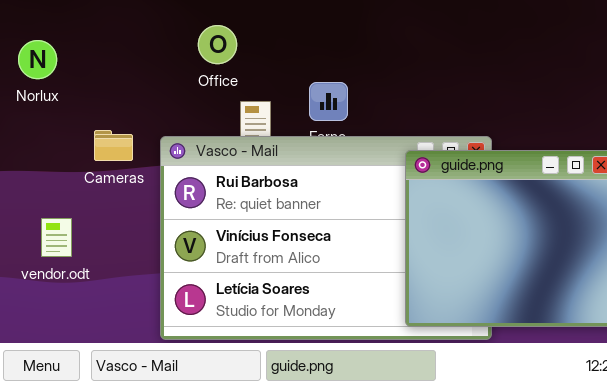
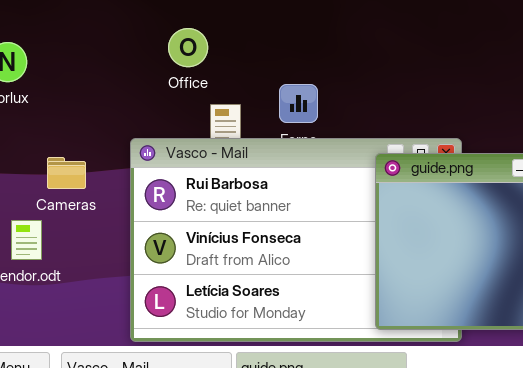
Cameras: [94,130,133,161] -> [47,157,86,189], moved

